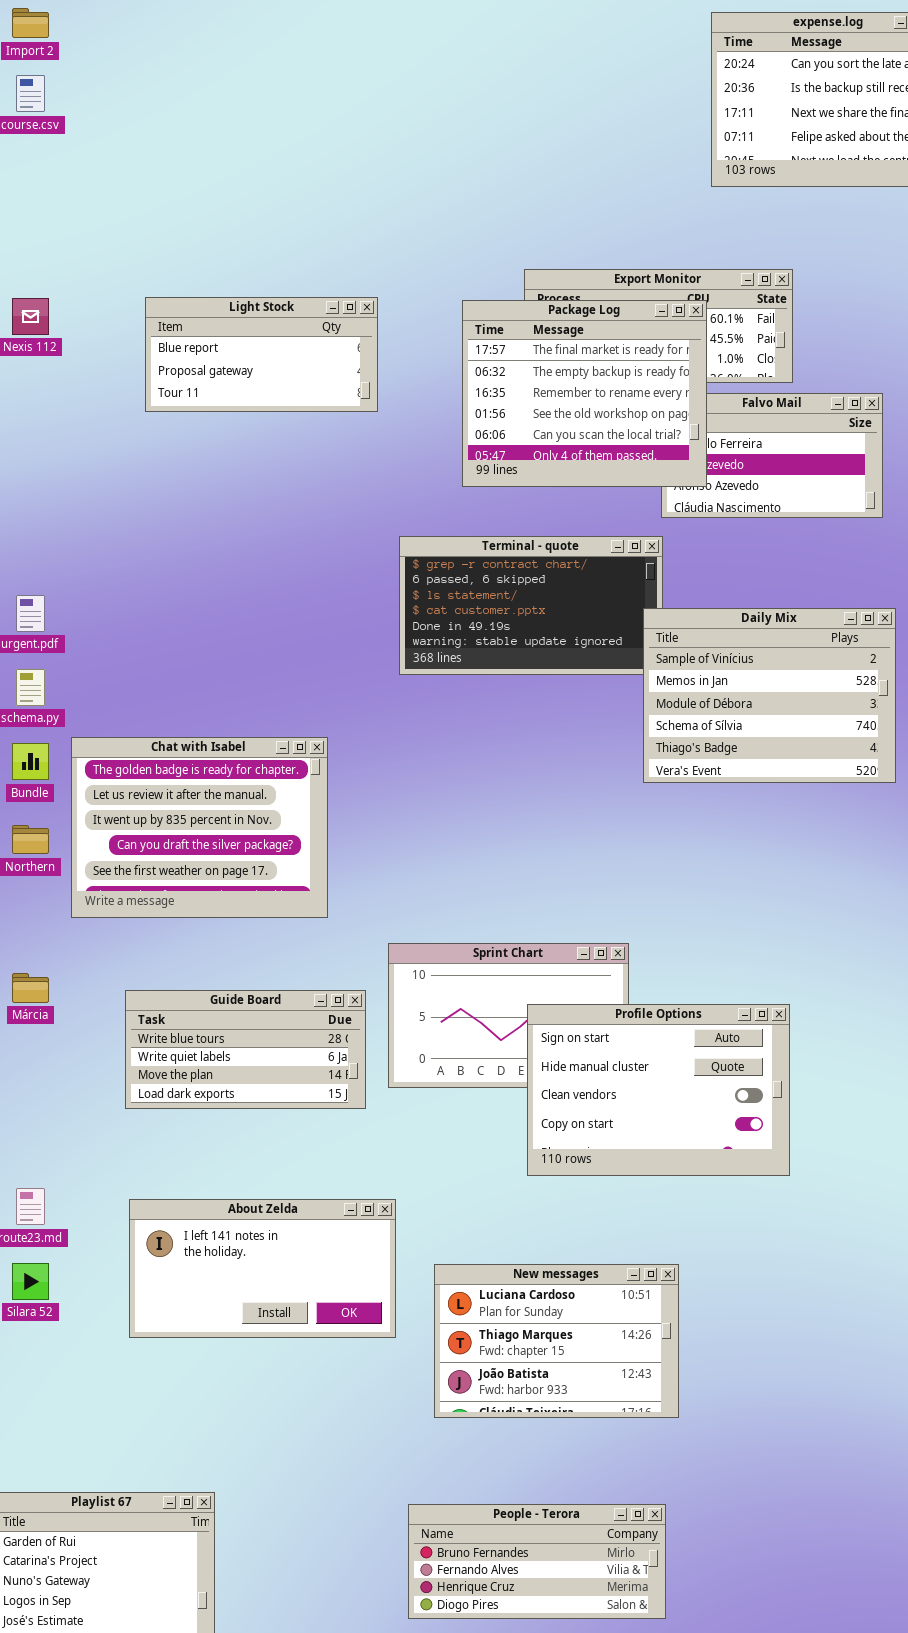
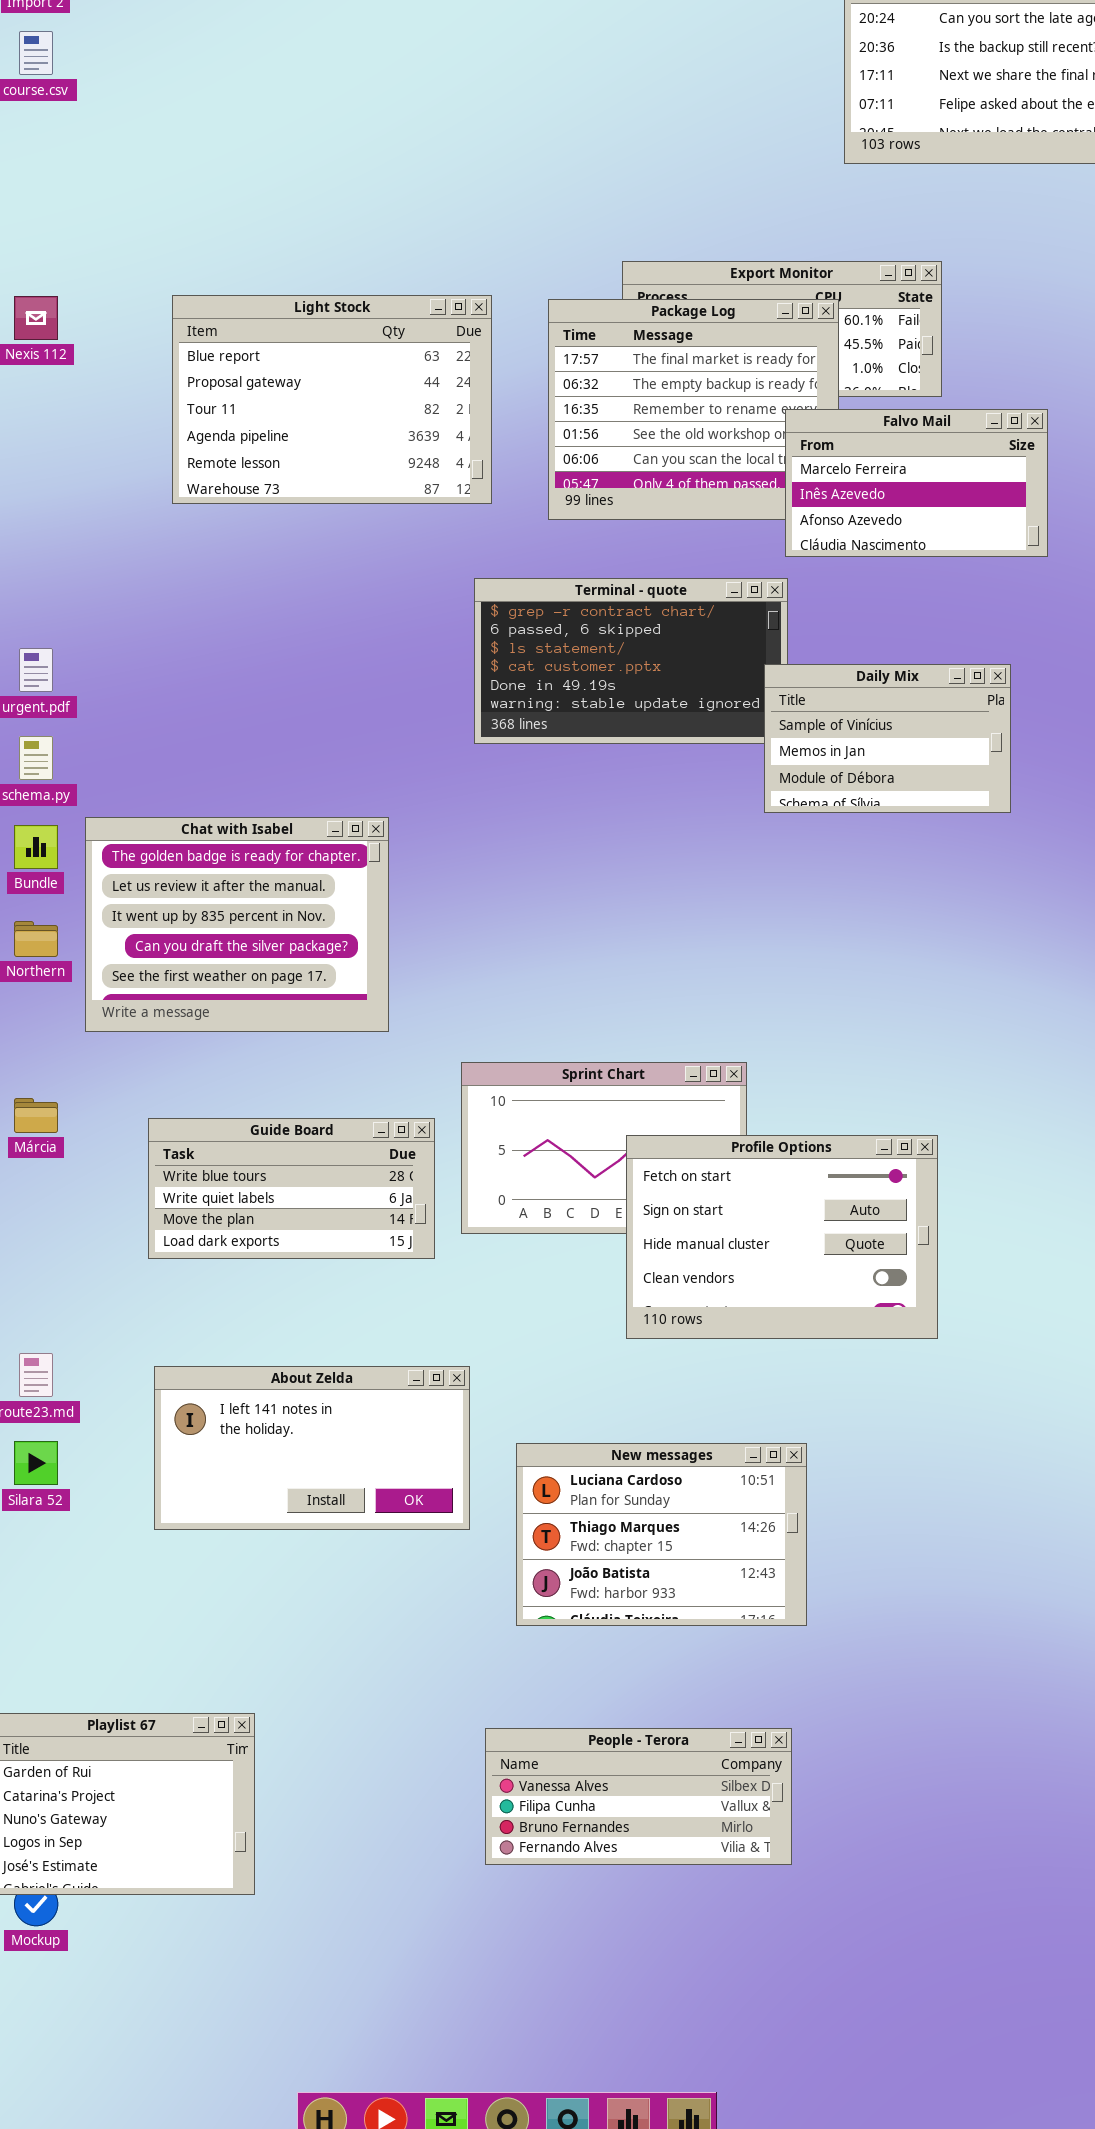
Light Stock: [145,297,378,412] -> [172,295,492,504], resized
Falvo Mail: [661,393,883,518] -> [785,409,1048,557], raised
Daily Mix: [643,608,896,783] -> [764,664,1011,813], resized
Profile Options: [527,1004,790,1176] -> [626,1135,938,1339], scrolled up 1 row
People - Terora: [408,1504,666,1619] -> [485,1728,792,1865], scrolled up 2 rows

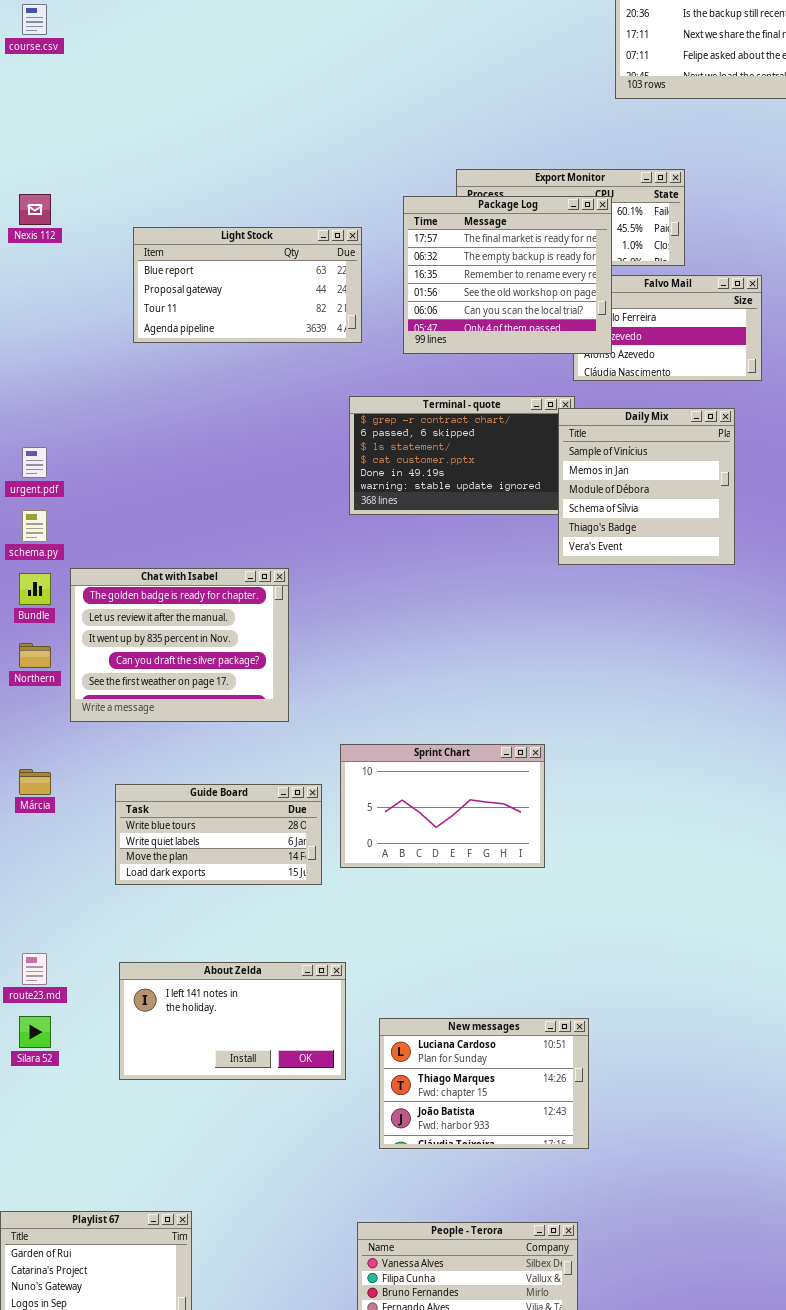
Light Stock: [172,295,492,504] -> [133,227,362,343], resized
Package Log: [548,299,839,520] -> [403,196,612,354], raised
Daily Mix: [764,664,1011,813] -> [558,408,735,565], resized
Profile Options: [626,1135,938,1339] -> none, closed

